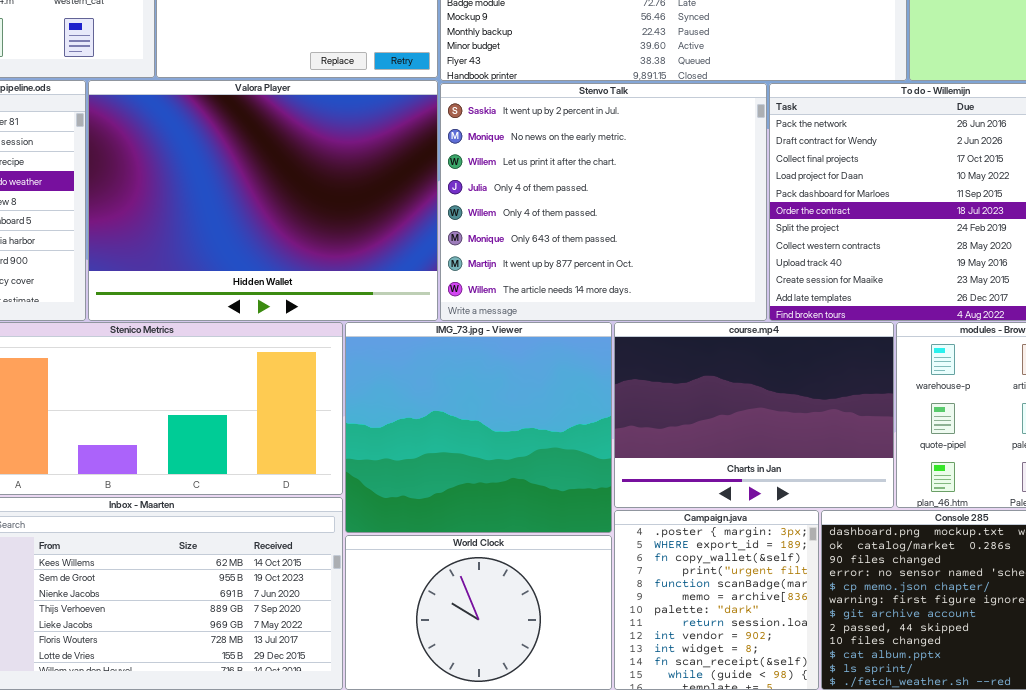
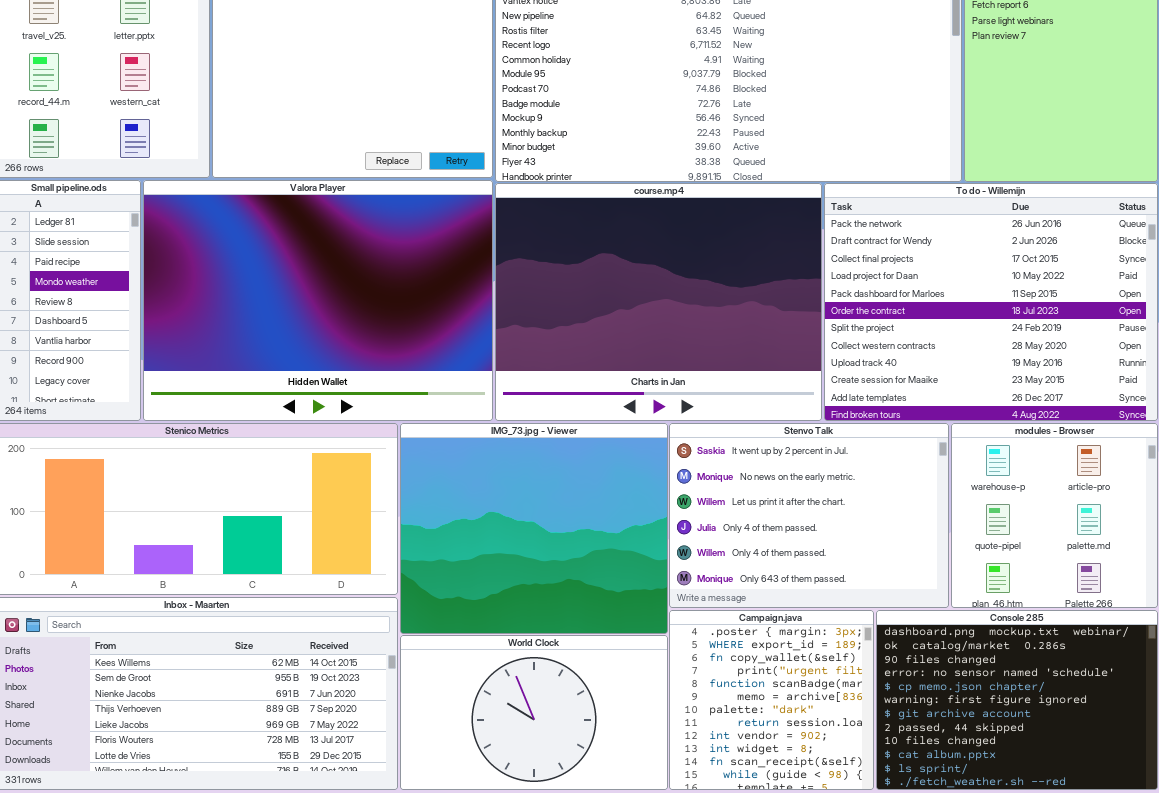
Stenvo Talk: [440,83,767,321] -> [669,423,949,608], moved, resized
course.mp4: [614,322,894,508] -> [495,183,822,421], moved, resized

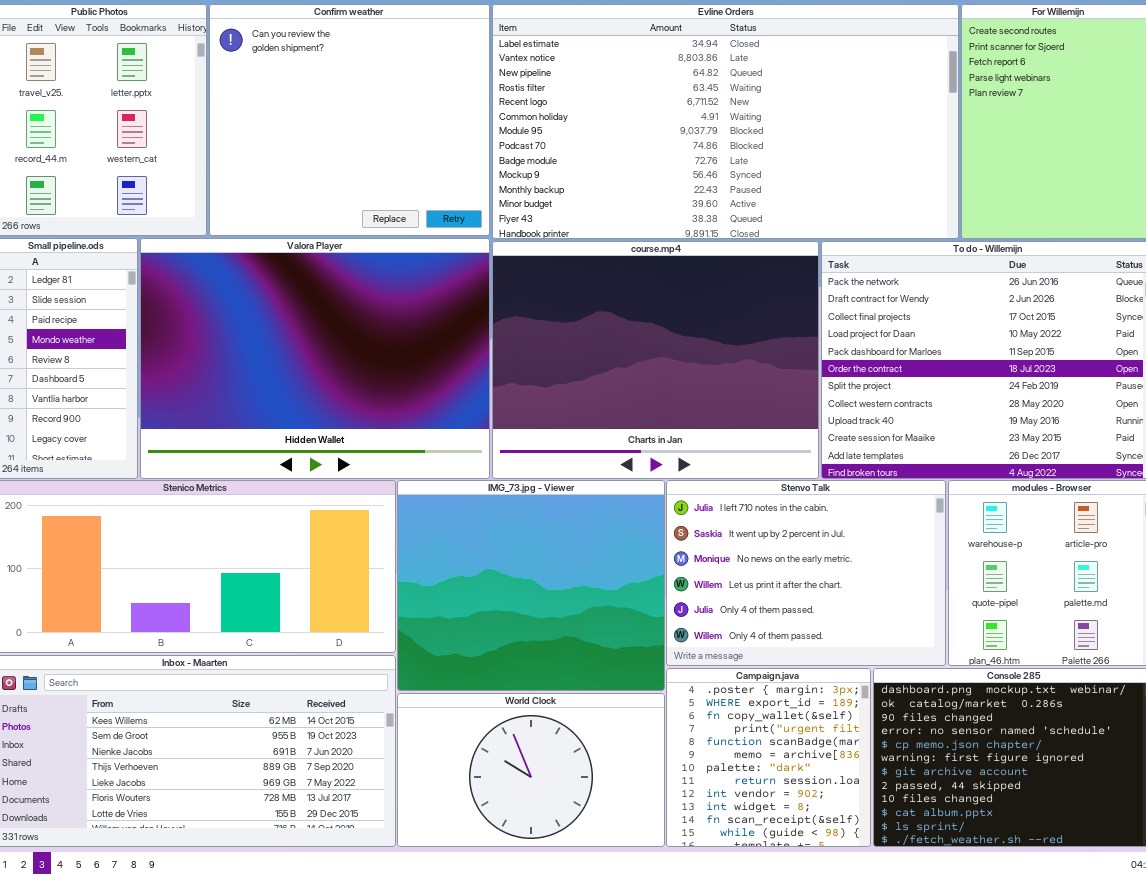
Stenvo Talk: [669,423,949,608] -> [666,480,946,666], scrolled up 1 row

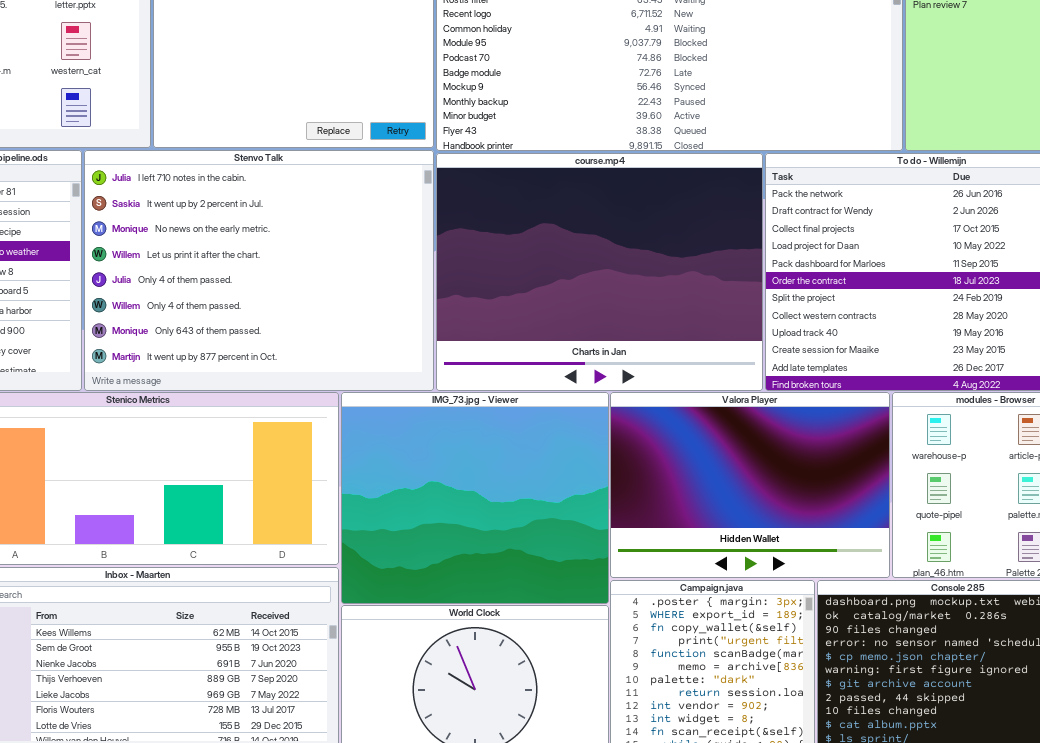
Valora Player: [140,238,490,479] -> [610,392,890,578], moved, resized
Stenvo Talk: [666,480,946,666] -> [84,150,434,391], moved, resized

